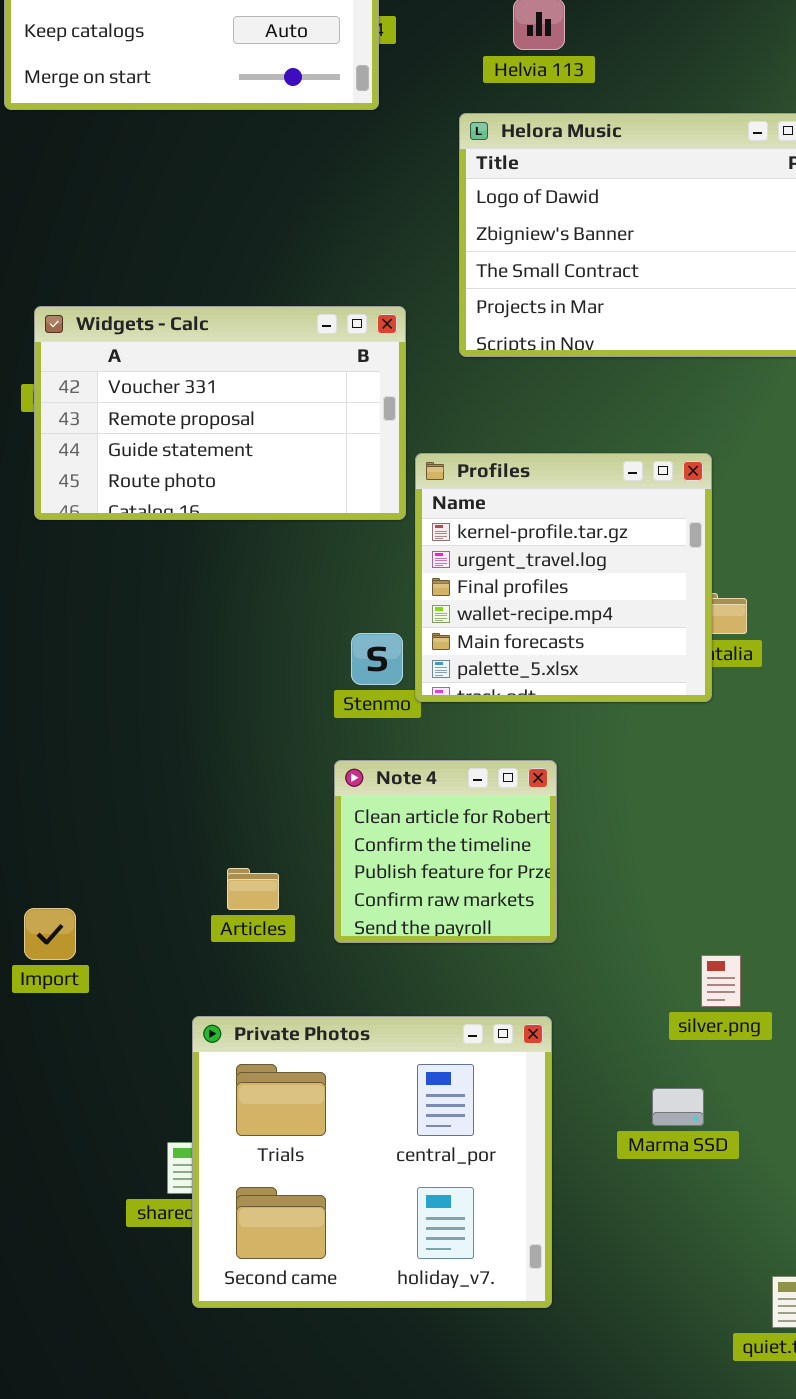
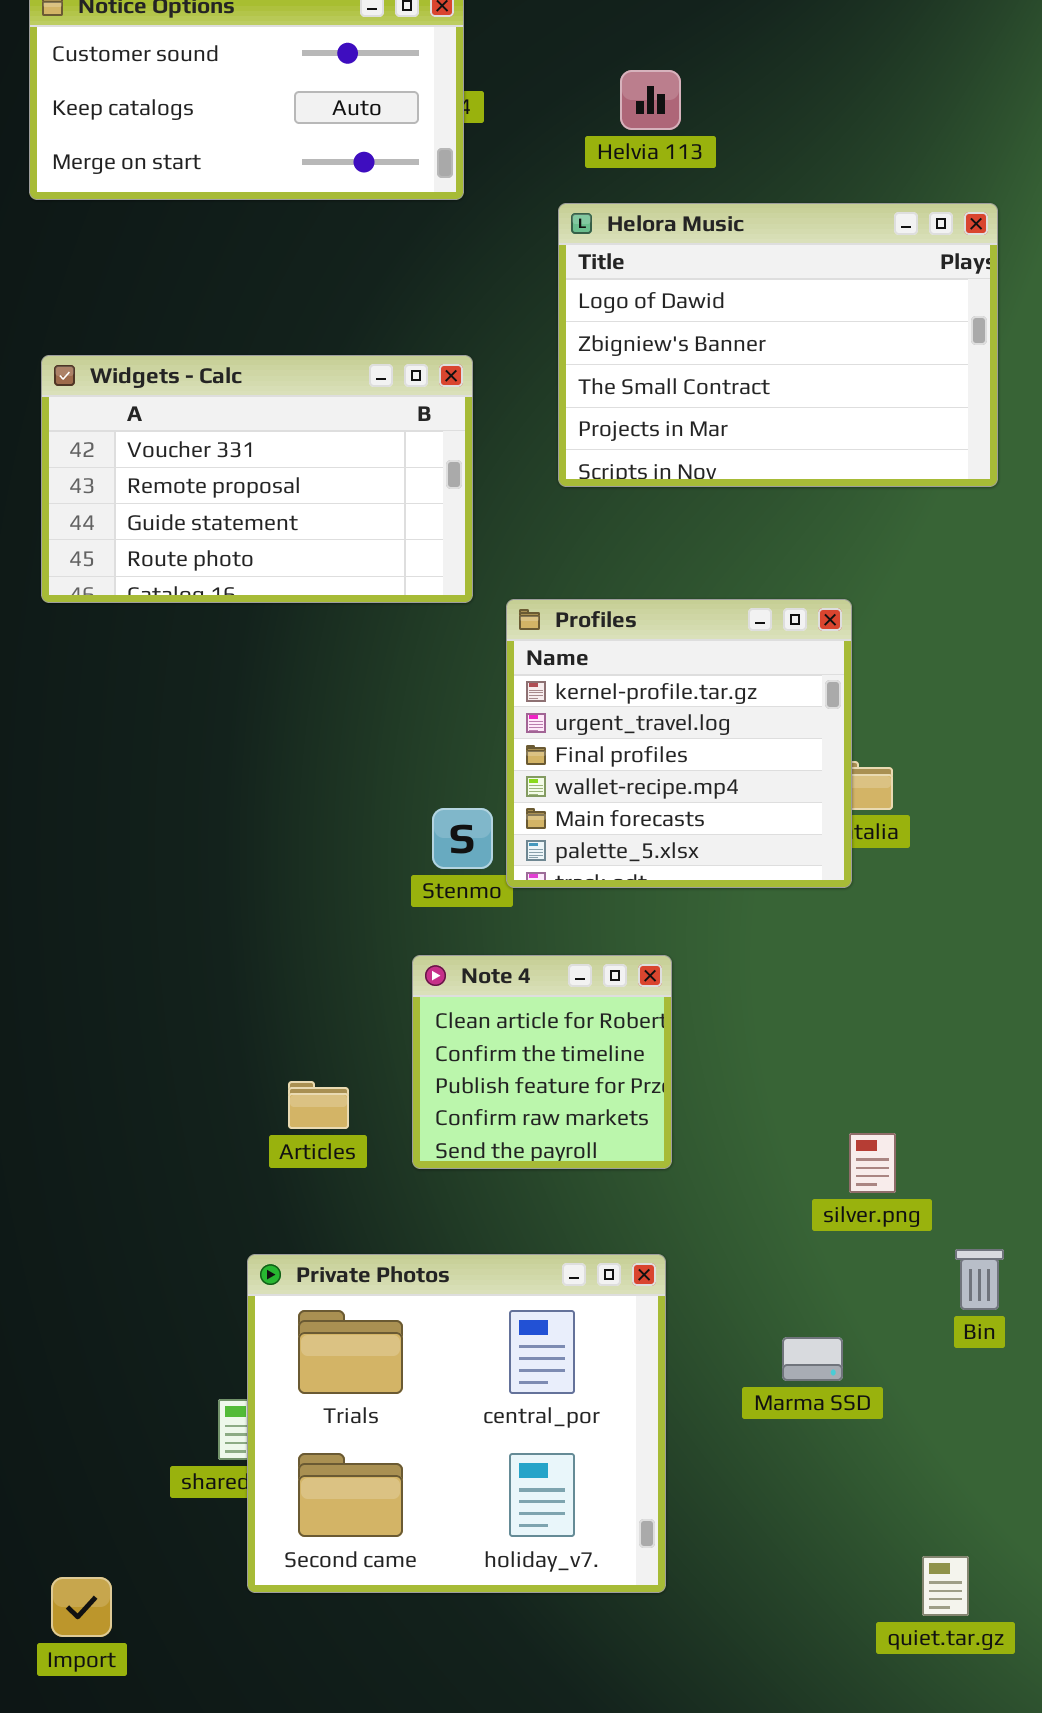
Widgets - Calc: [34,306,406,520] -> [41,355,473,603], moved
Import: [24,908,76,960] -> [51,1577,112,1637], moved
silver.png: [701,955,741,1007] -> [849,1133,896,1193], moved

